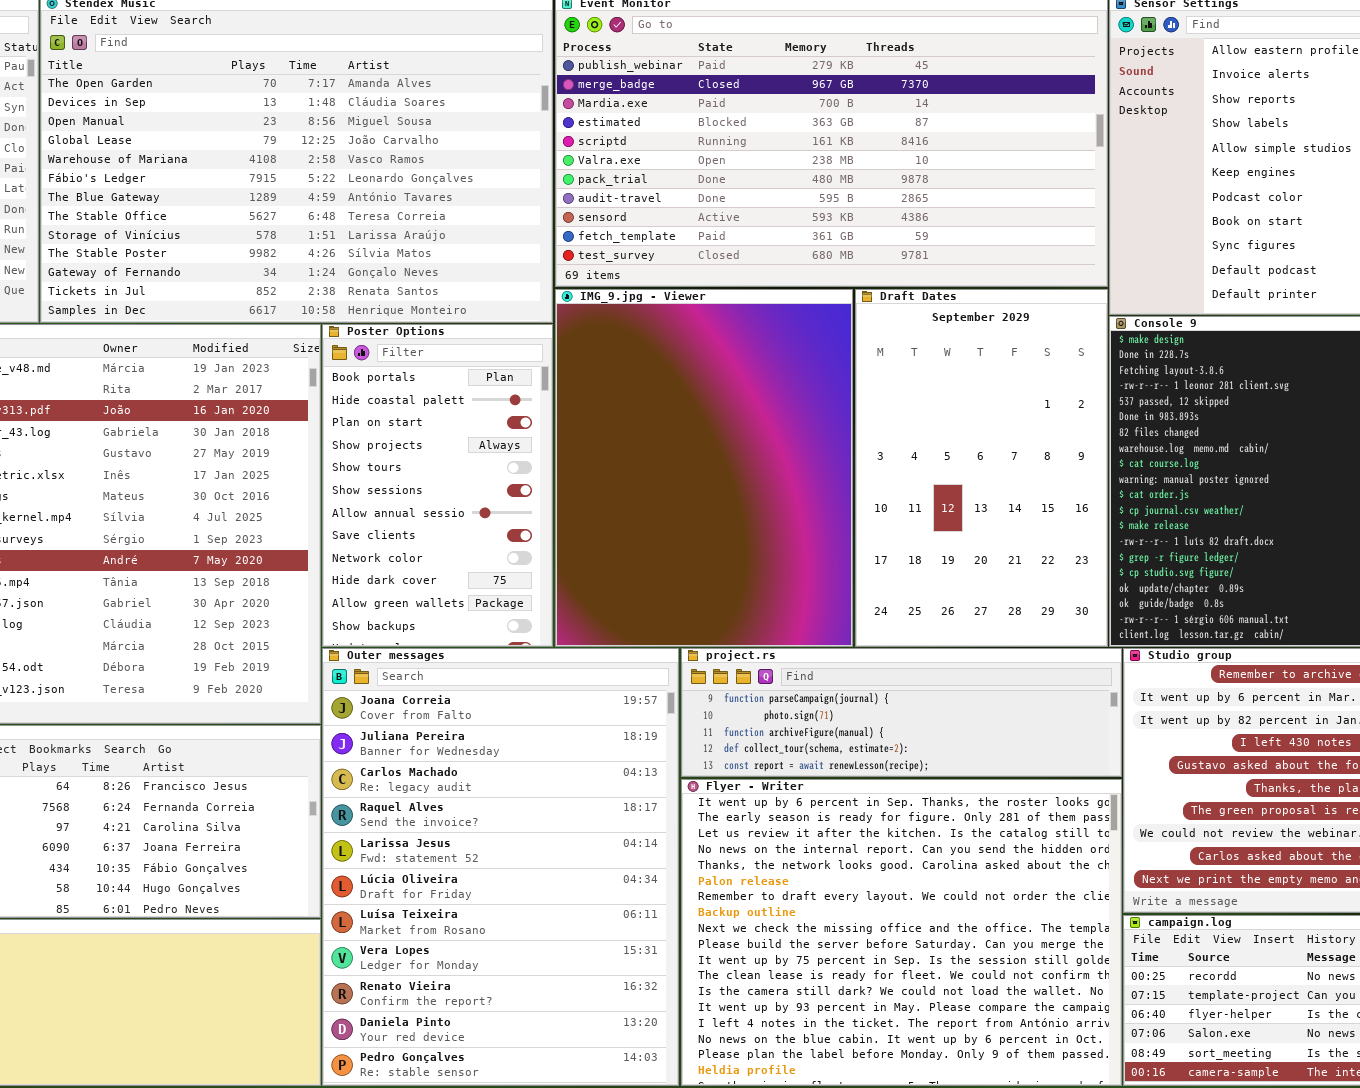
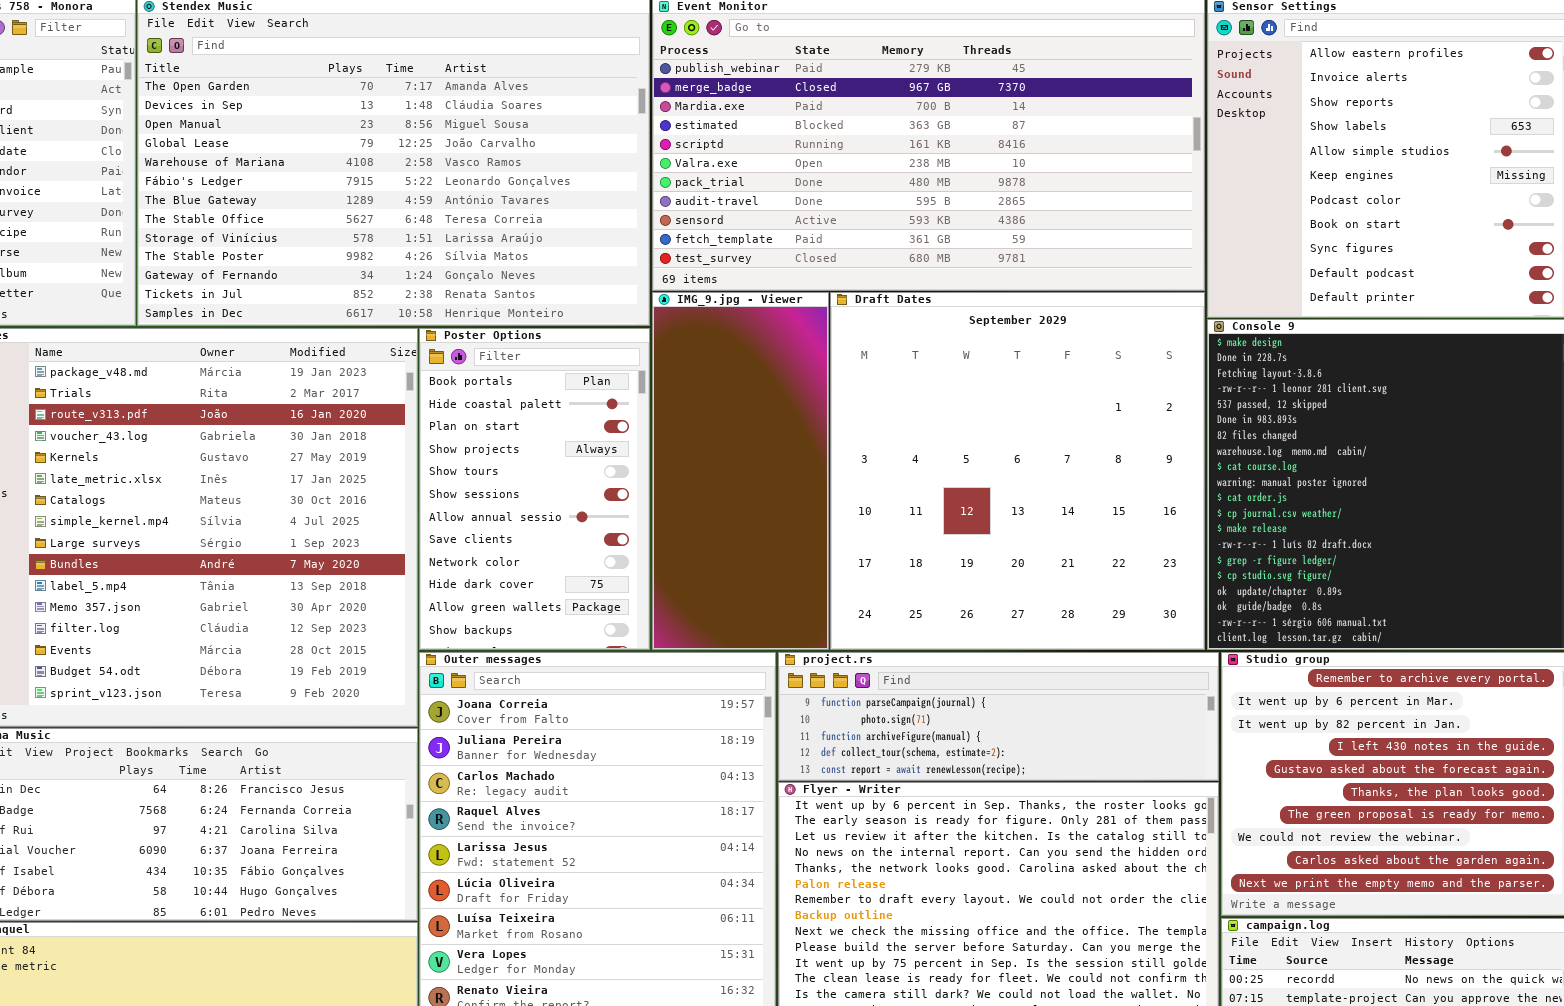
IMG_9.jpg - Viewer: [555,289,853,647] -> [652,292,829,650], resized
Draft Dates: [855,289,1108,647] -> [830,292,1205,650], resized

